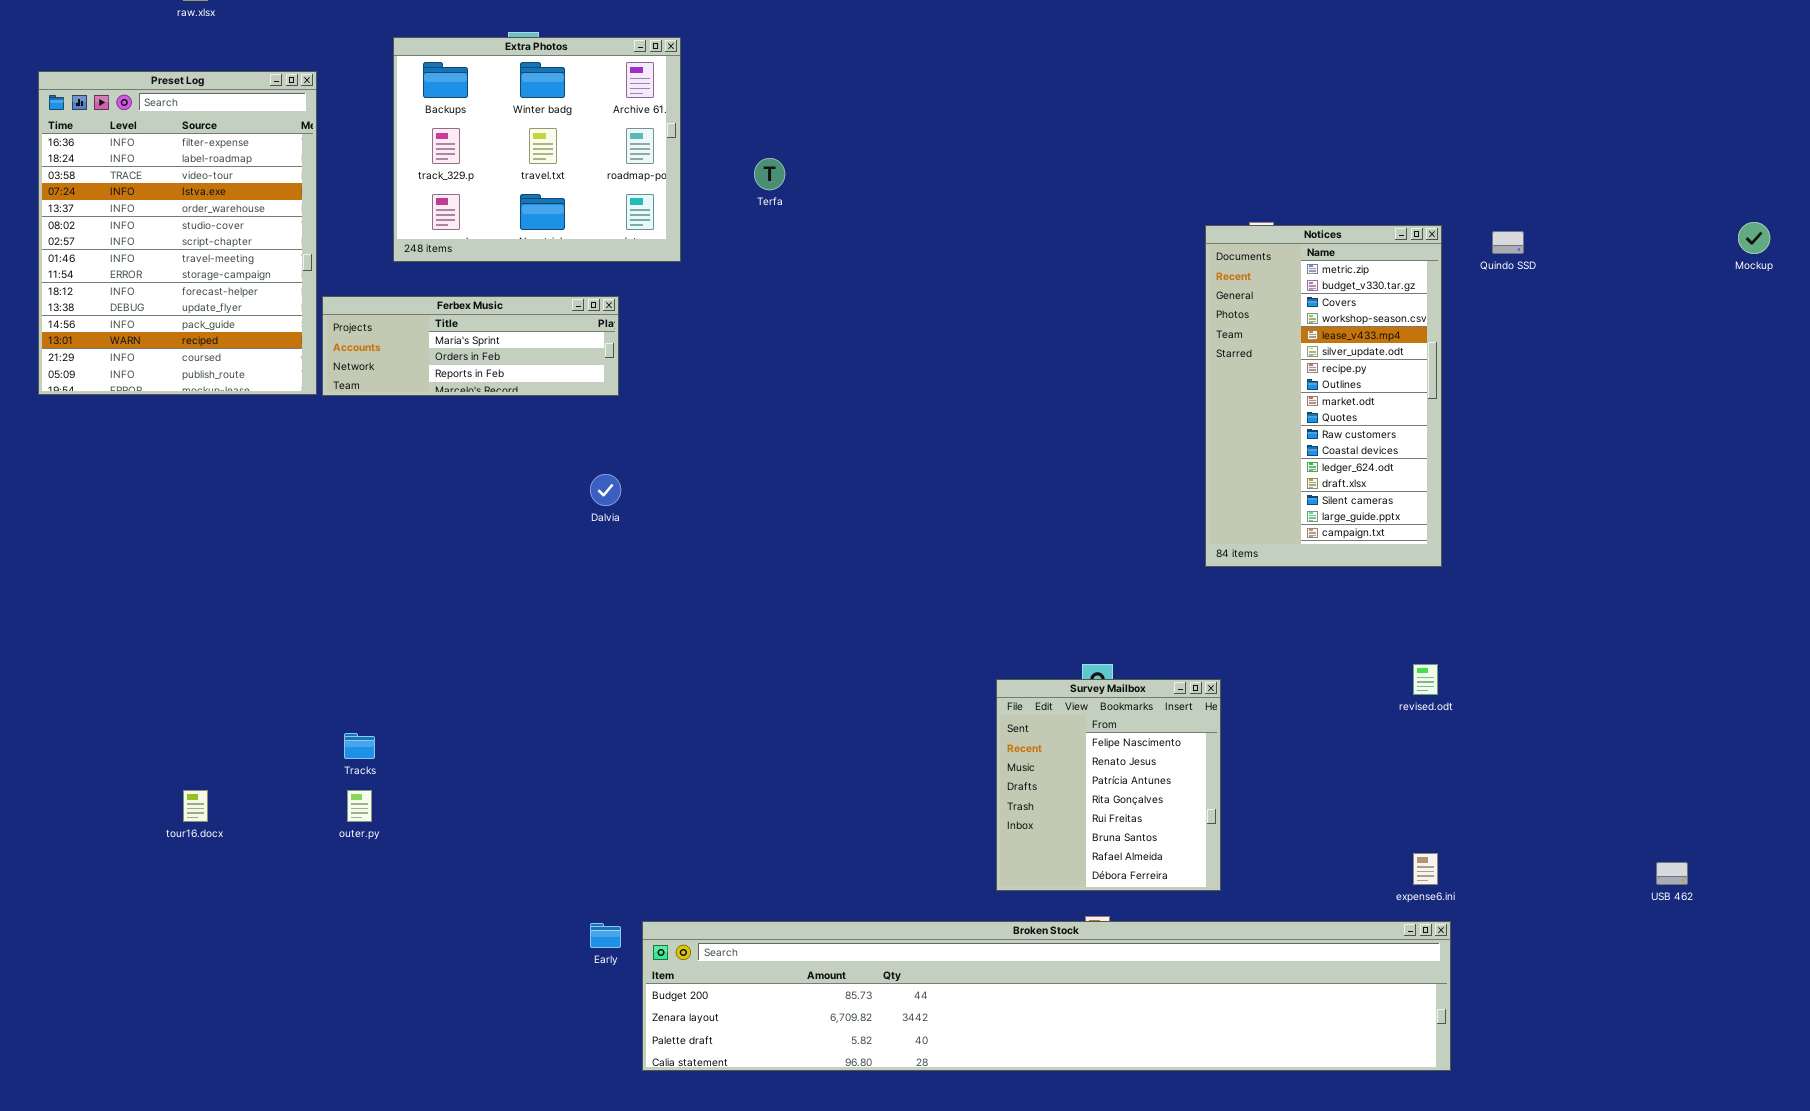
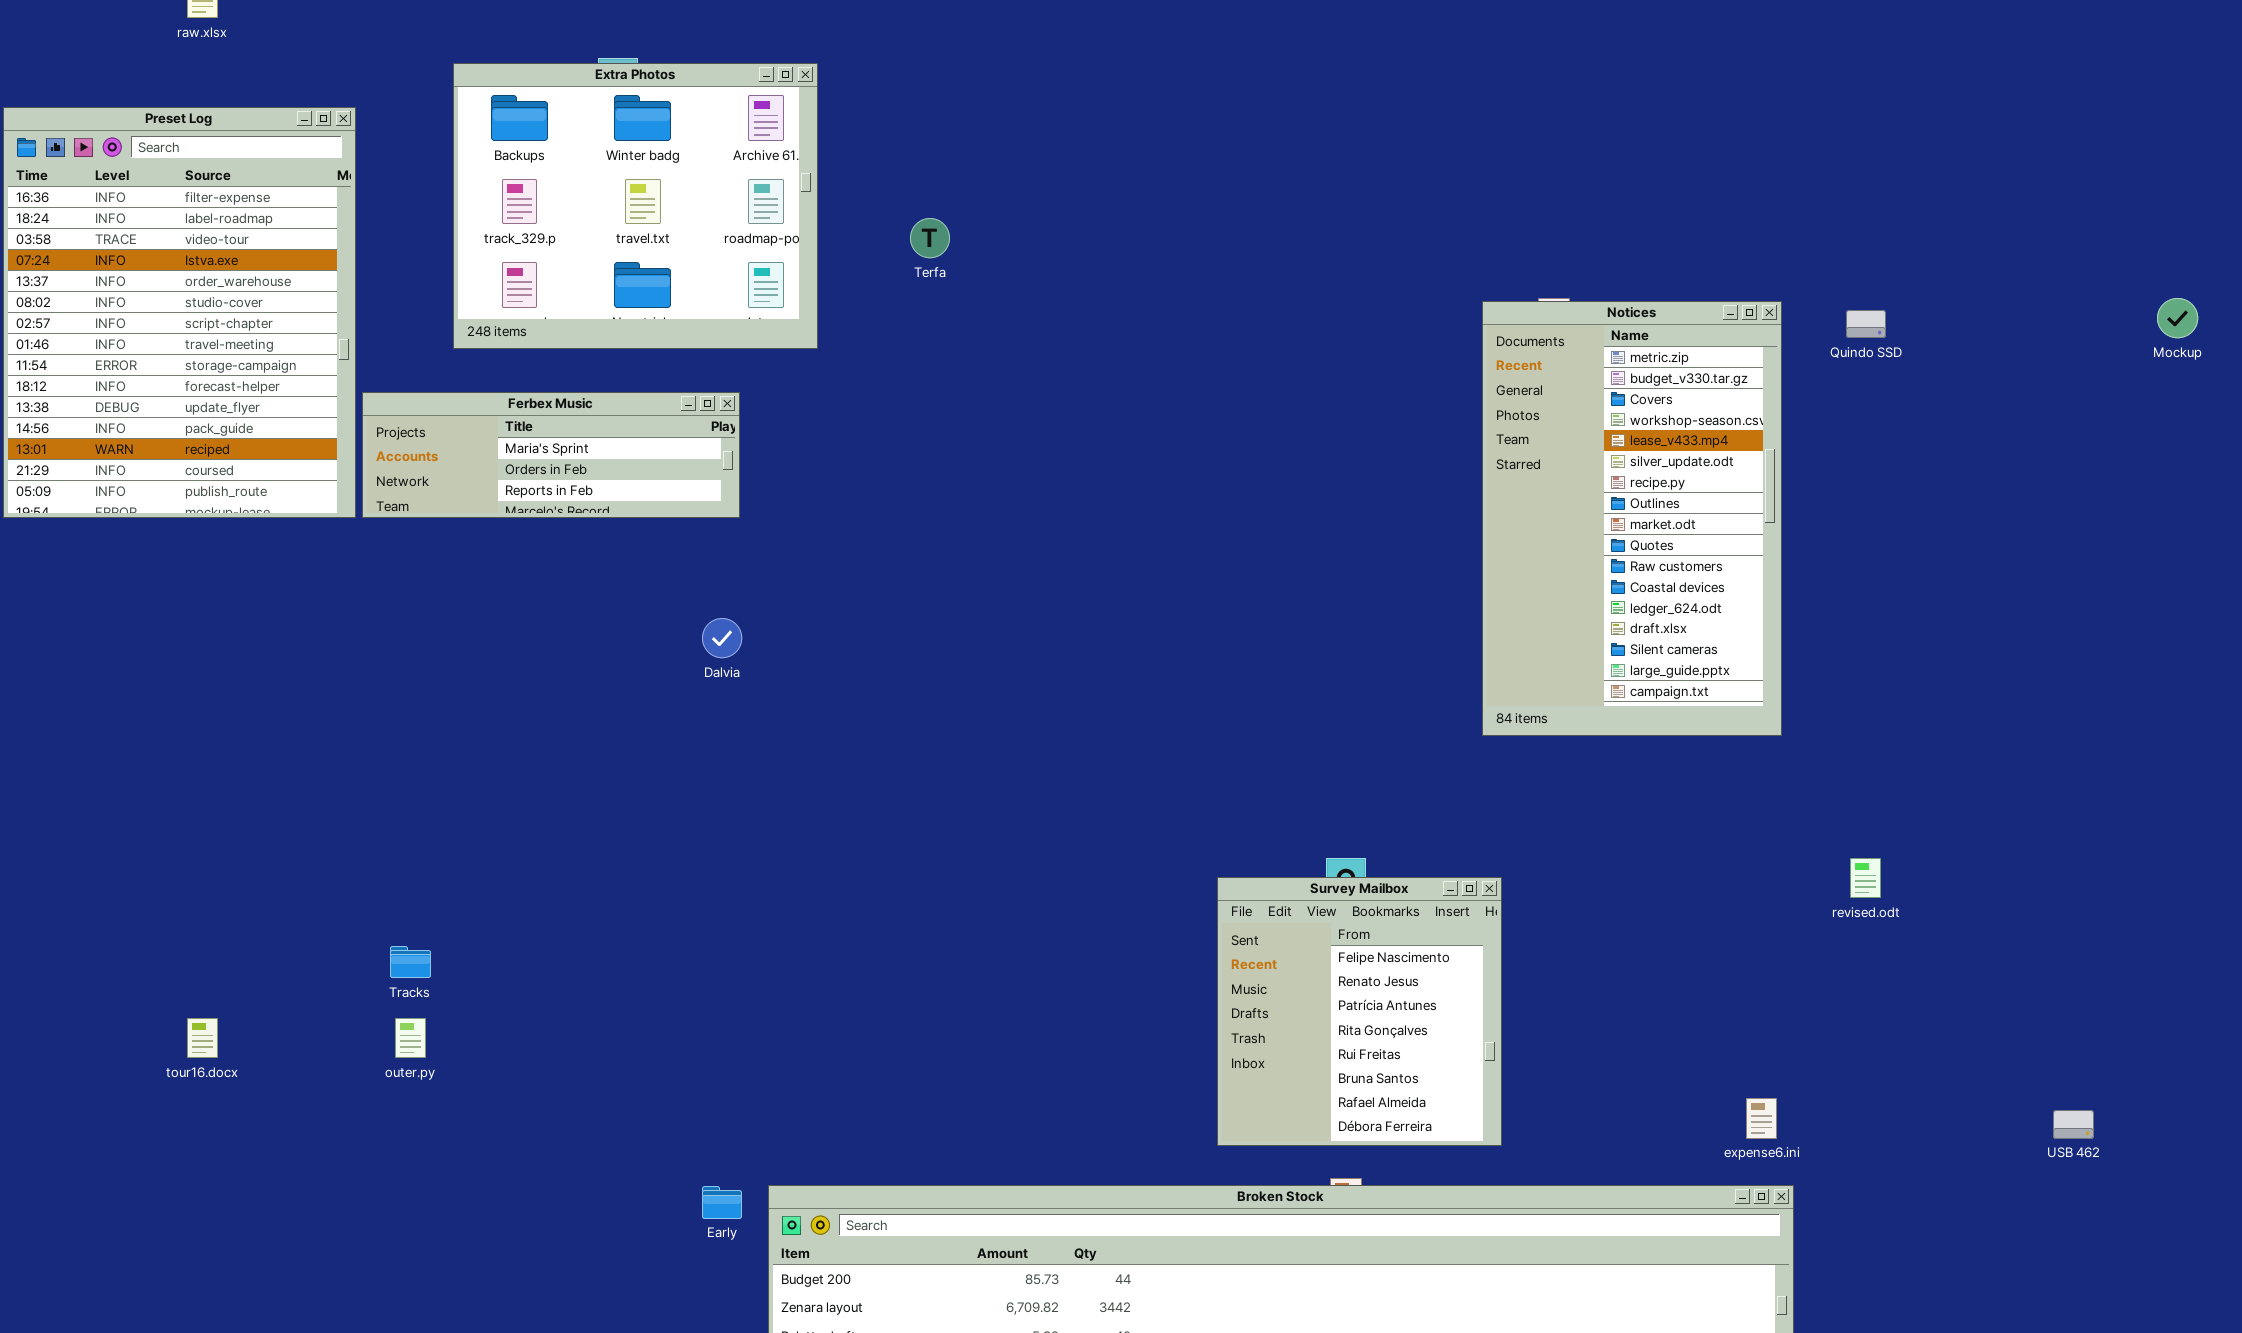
revised.odt: [1413,664,1438,695] -> [1850,858,1881,898], moved

